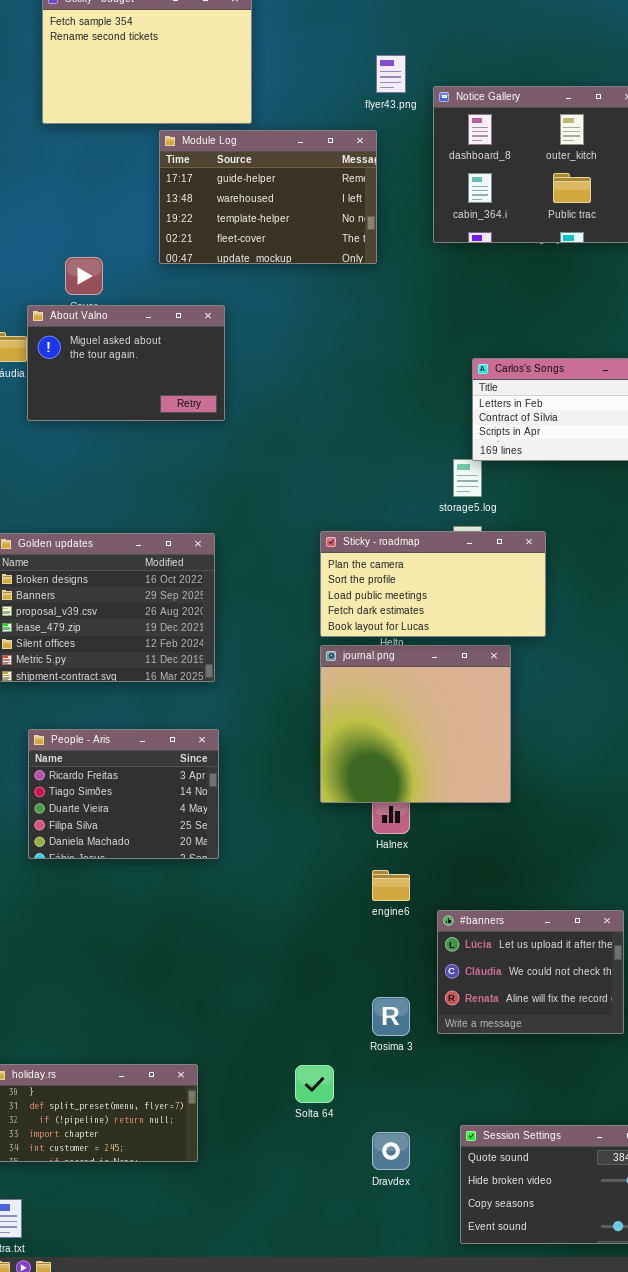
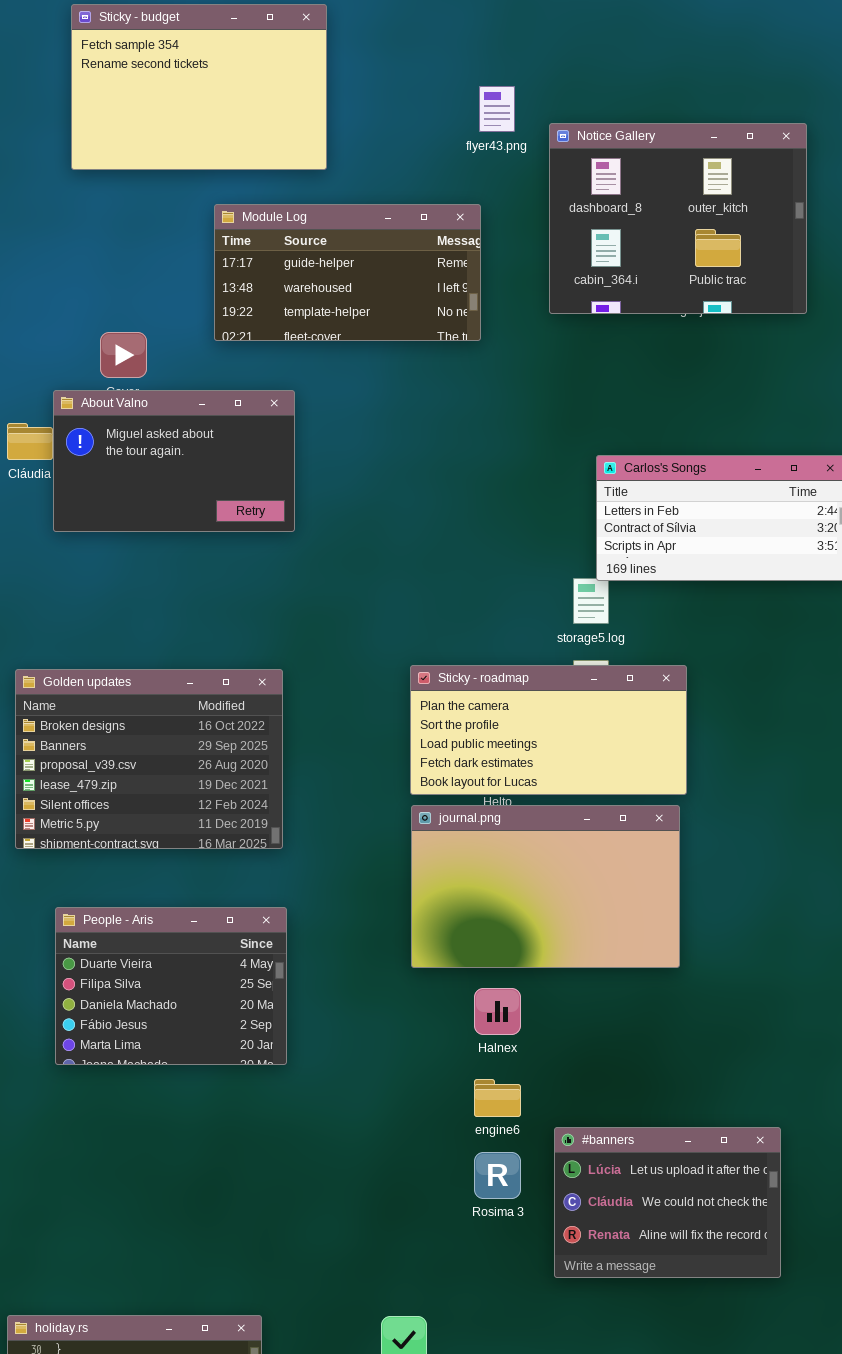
Module Log: [159,130,377,264] -> [214,204,481,341], resized
journal.png: [320,645,511,803] -> [411,805,680,968], resized
People - Aris: [28,729,219,859] -> [55,907,287,1065], scrolled down 2 rows
Rosima 3: [372,997,410,1036] -> [474,1152,521,1199], moved

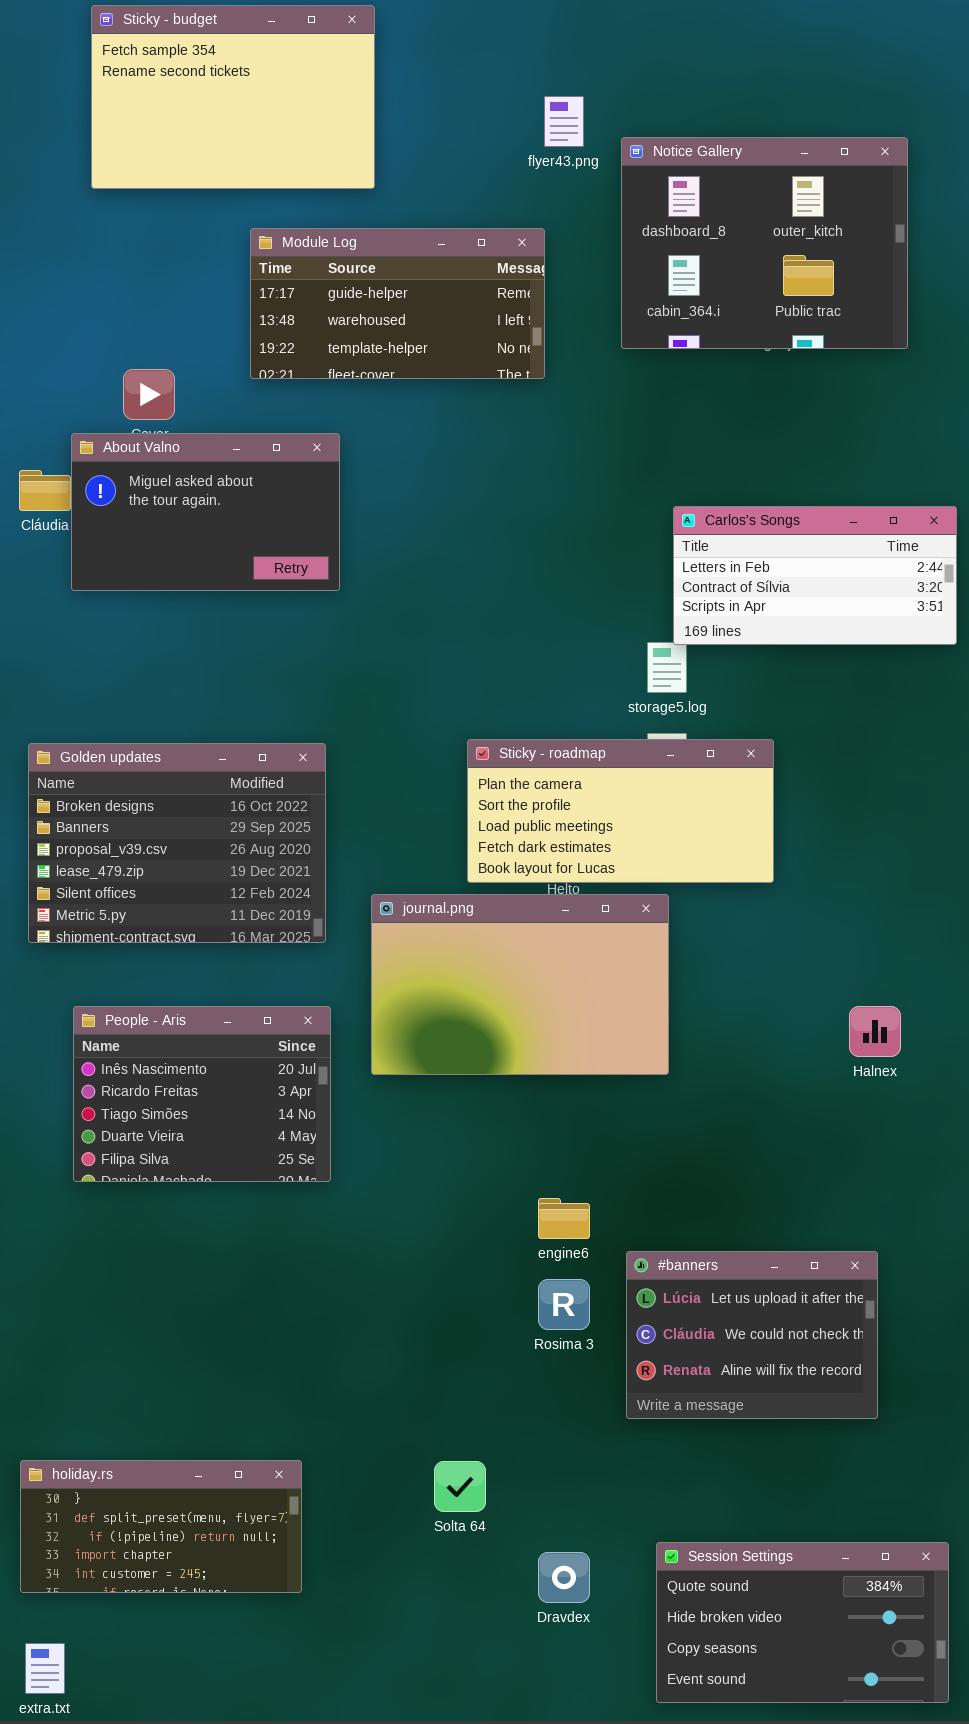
journal.png: [411,805,680,968] -> [371,894,669,1075], moved
People - Aris: [55,907,287,1065] -> [73,1006,331,1182], scrolled up 3 rows
Halnex: [474,988,521,1035] -> [849,1006,901,1057], moved

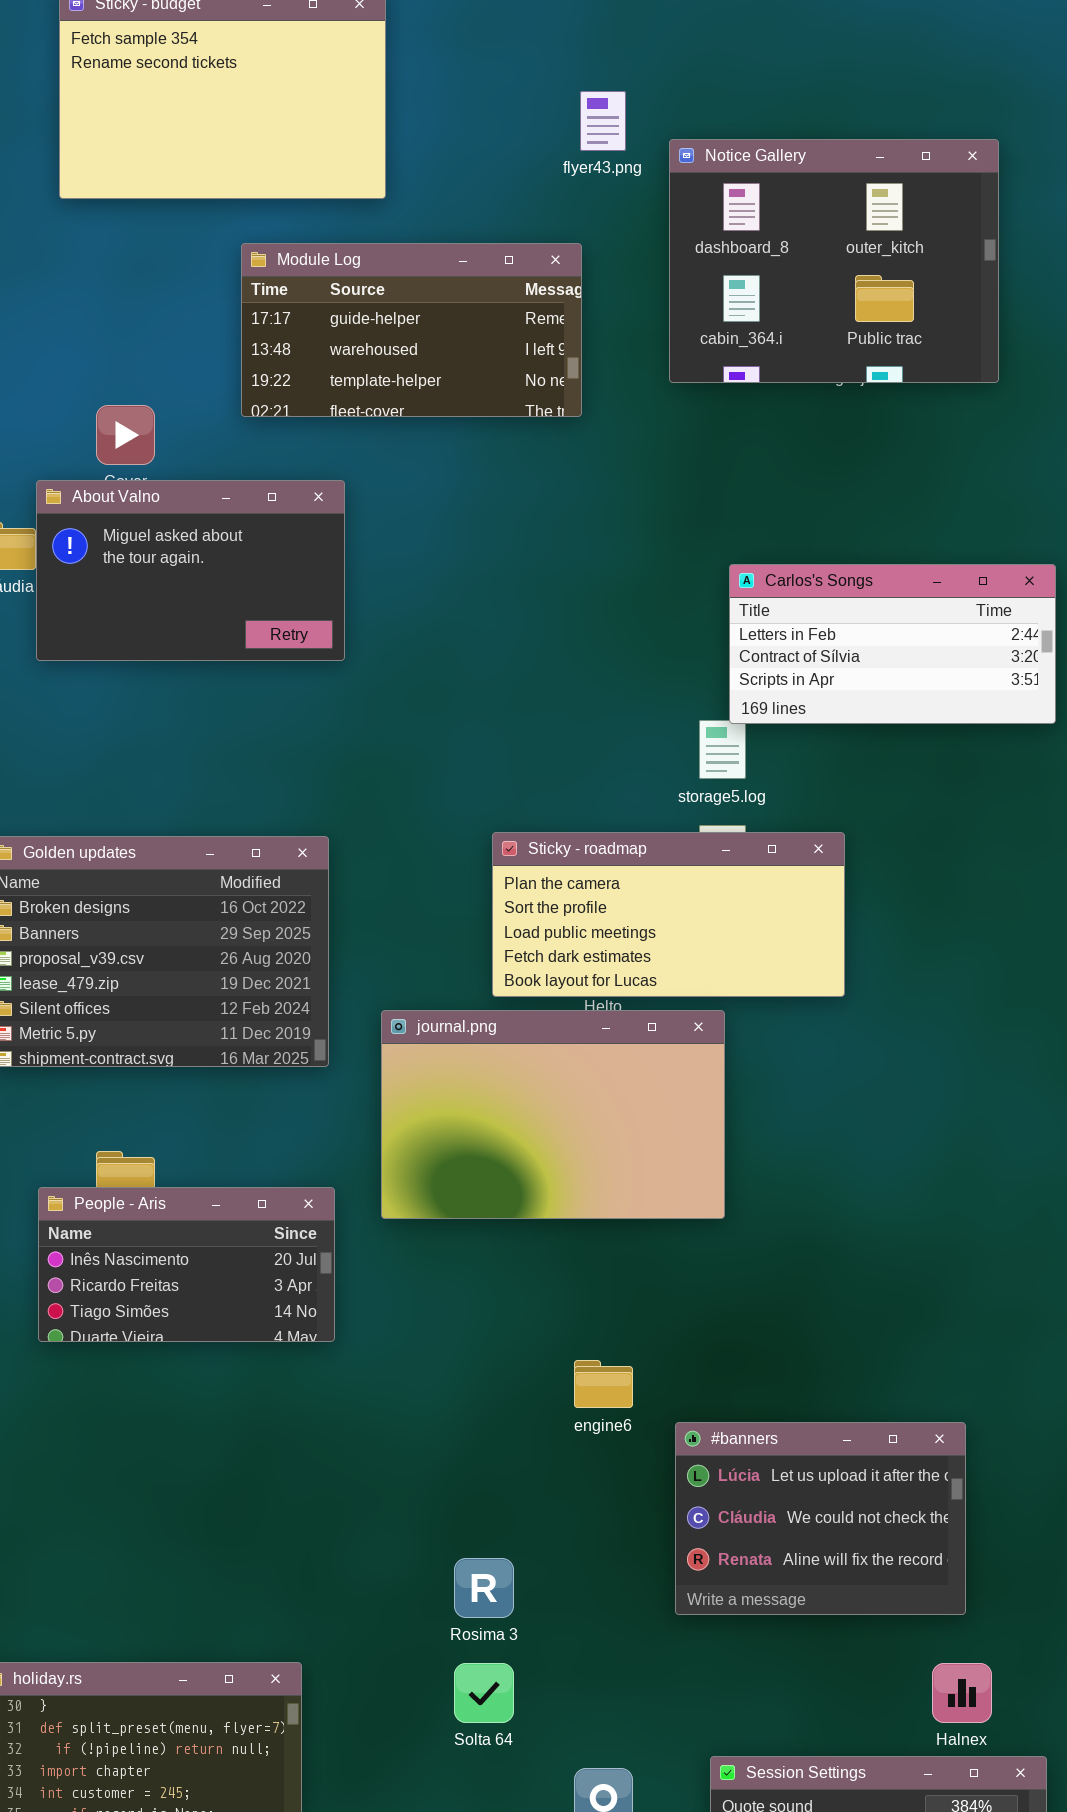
Halnex: [849,1006,901,1057] -> [932,1663,992,1723], moved
People - Aris: [73,1006,331,1182] -> [38,1187,335,1342], resized
Rosima 3: [538,1279,590,1330] -> [454,1558,514,1618], moved

